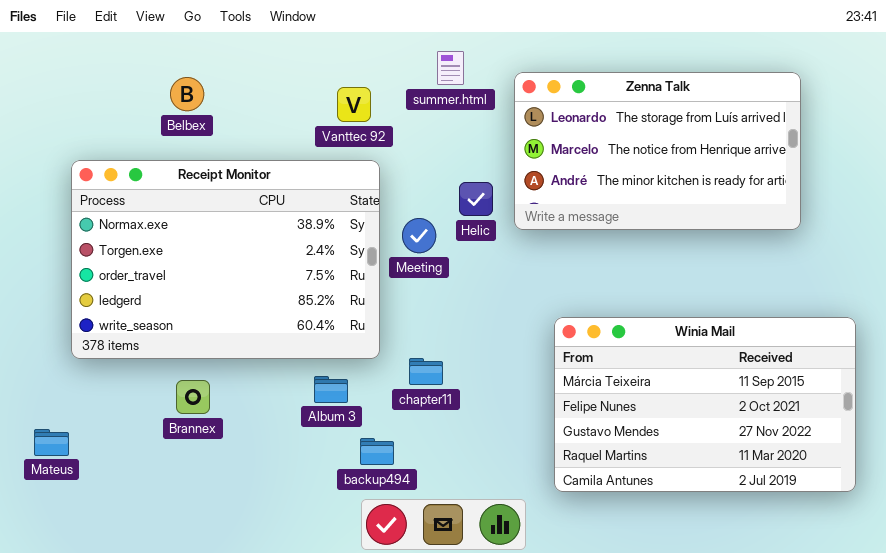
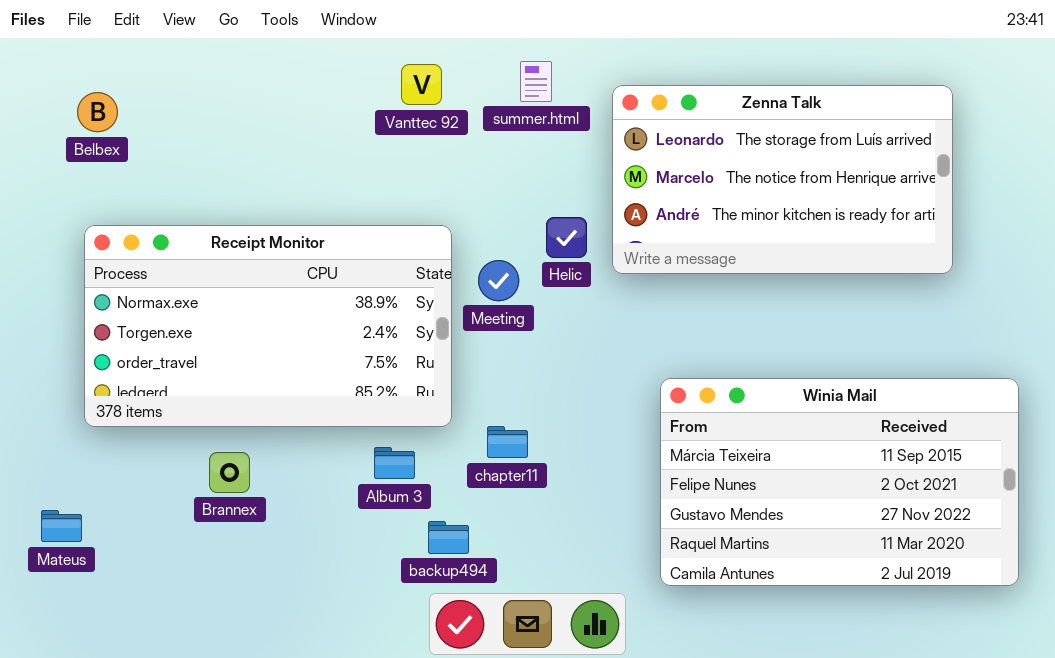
Belbex: [170,77,204,111] -> [77,92,118,132], moved
Vanttec 92: [337,87,371,122] -> [401,64,442,105], moved
Receipt Monitor: [71,160,380,359] -> [84,225,452,427], resized

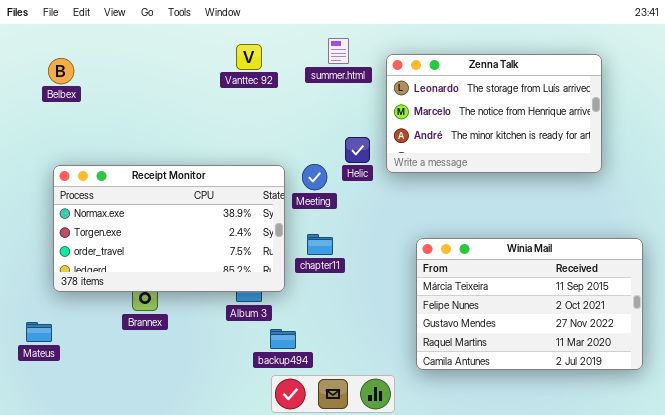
Vanttec 92: [401,64,442,105] -> [236,44,262,70], moved
Receipt Monitor: [84,225,452,427] -> [53,165,285,292], moved
chapter11: [487,426,528,458] -> [307,234,333,255], moved

